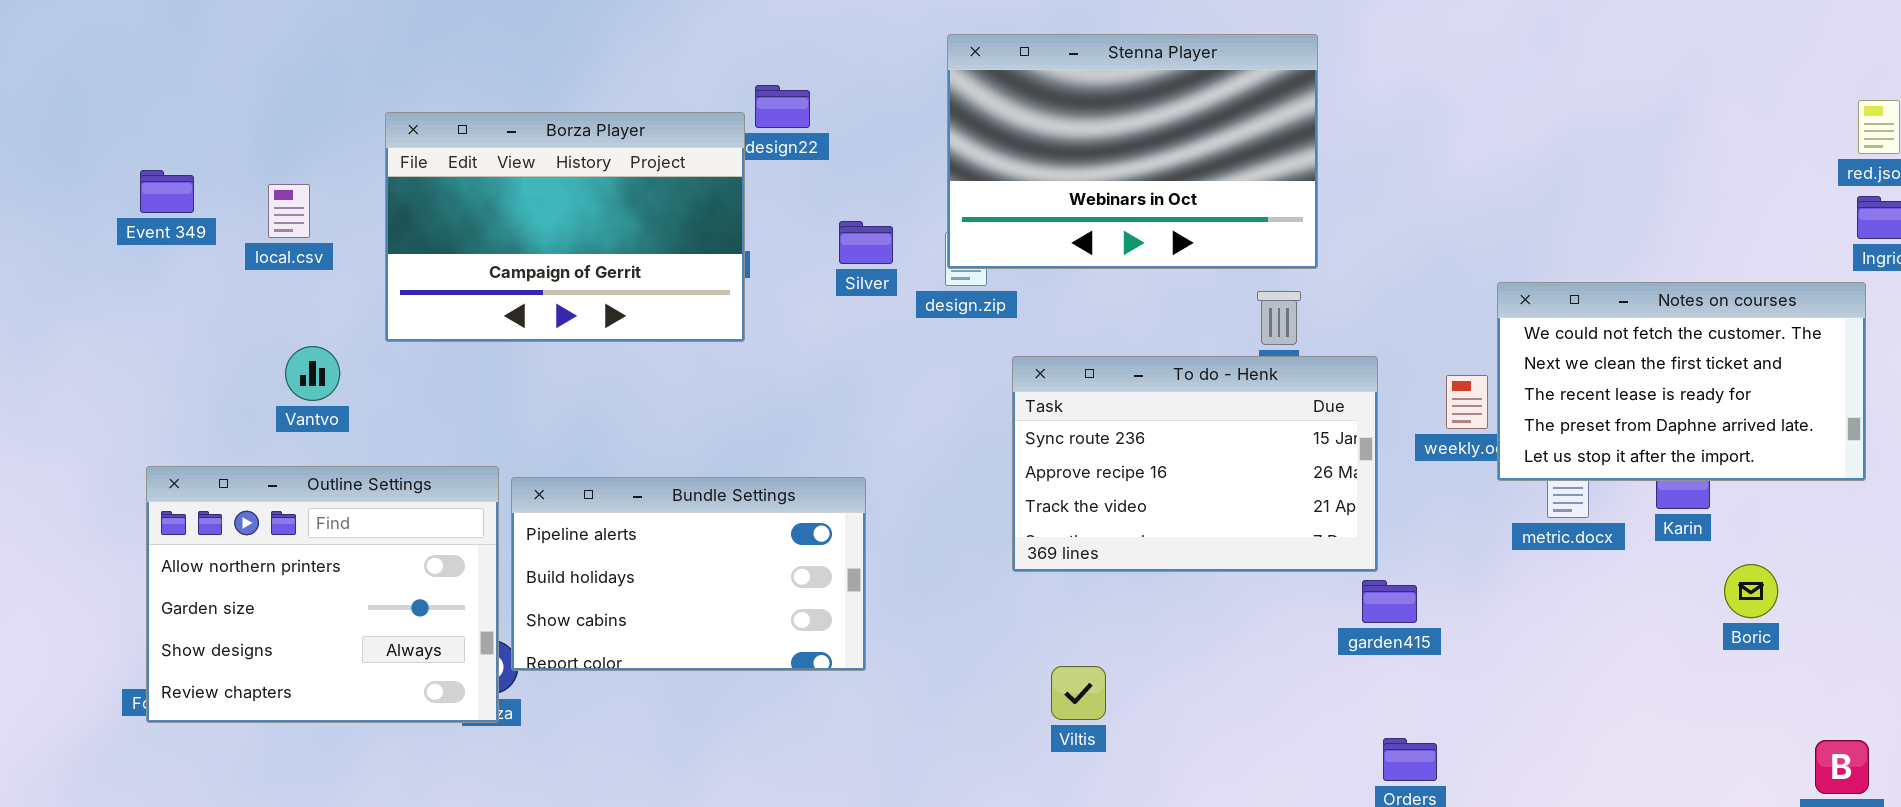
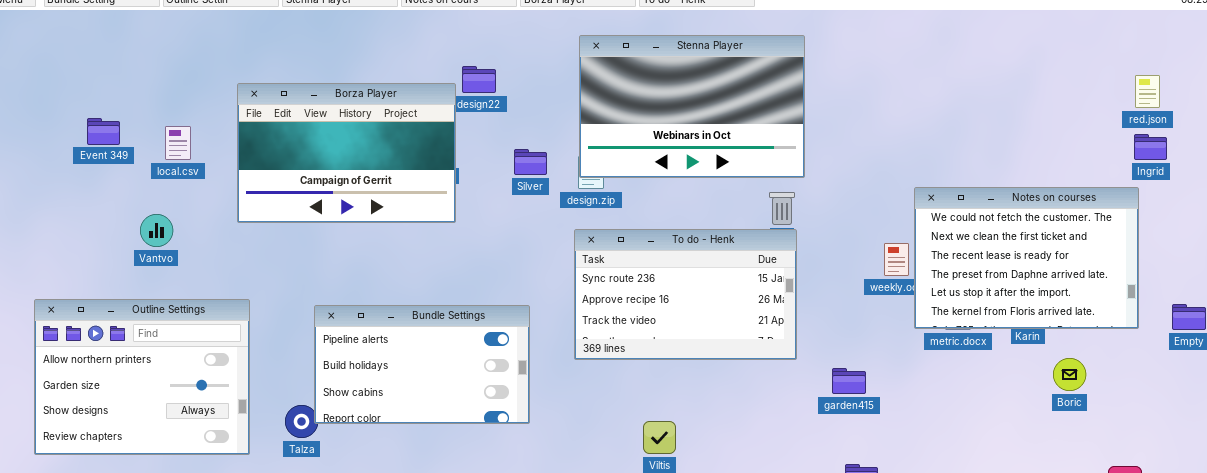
Notes on courses: [1497,282,1866,481] -> [914,187,1139,329], resized
Vantvo: [285,346,340,401] -> [140,214,173,247], moved
To do - Henk: [1012,356,1378,572] -> [574,229,797,360], moved
Outline Settings: [146,466,499,723] -> [34,299,250,455], moved

